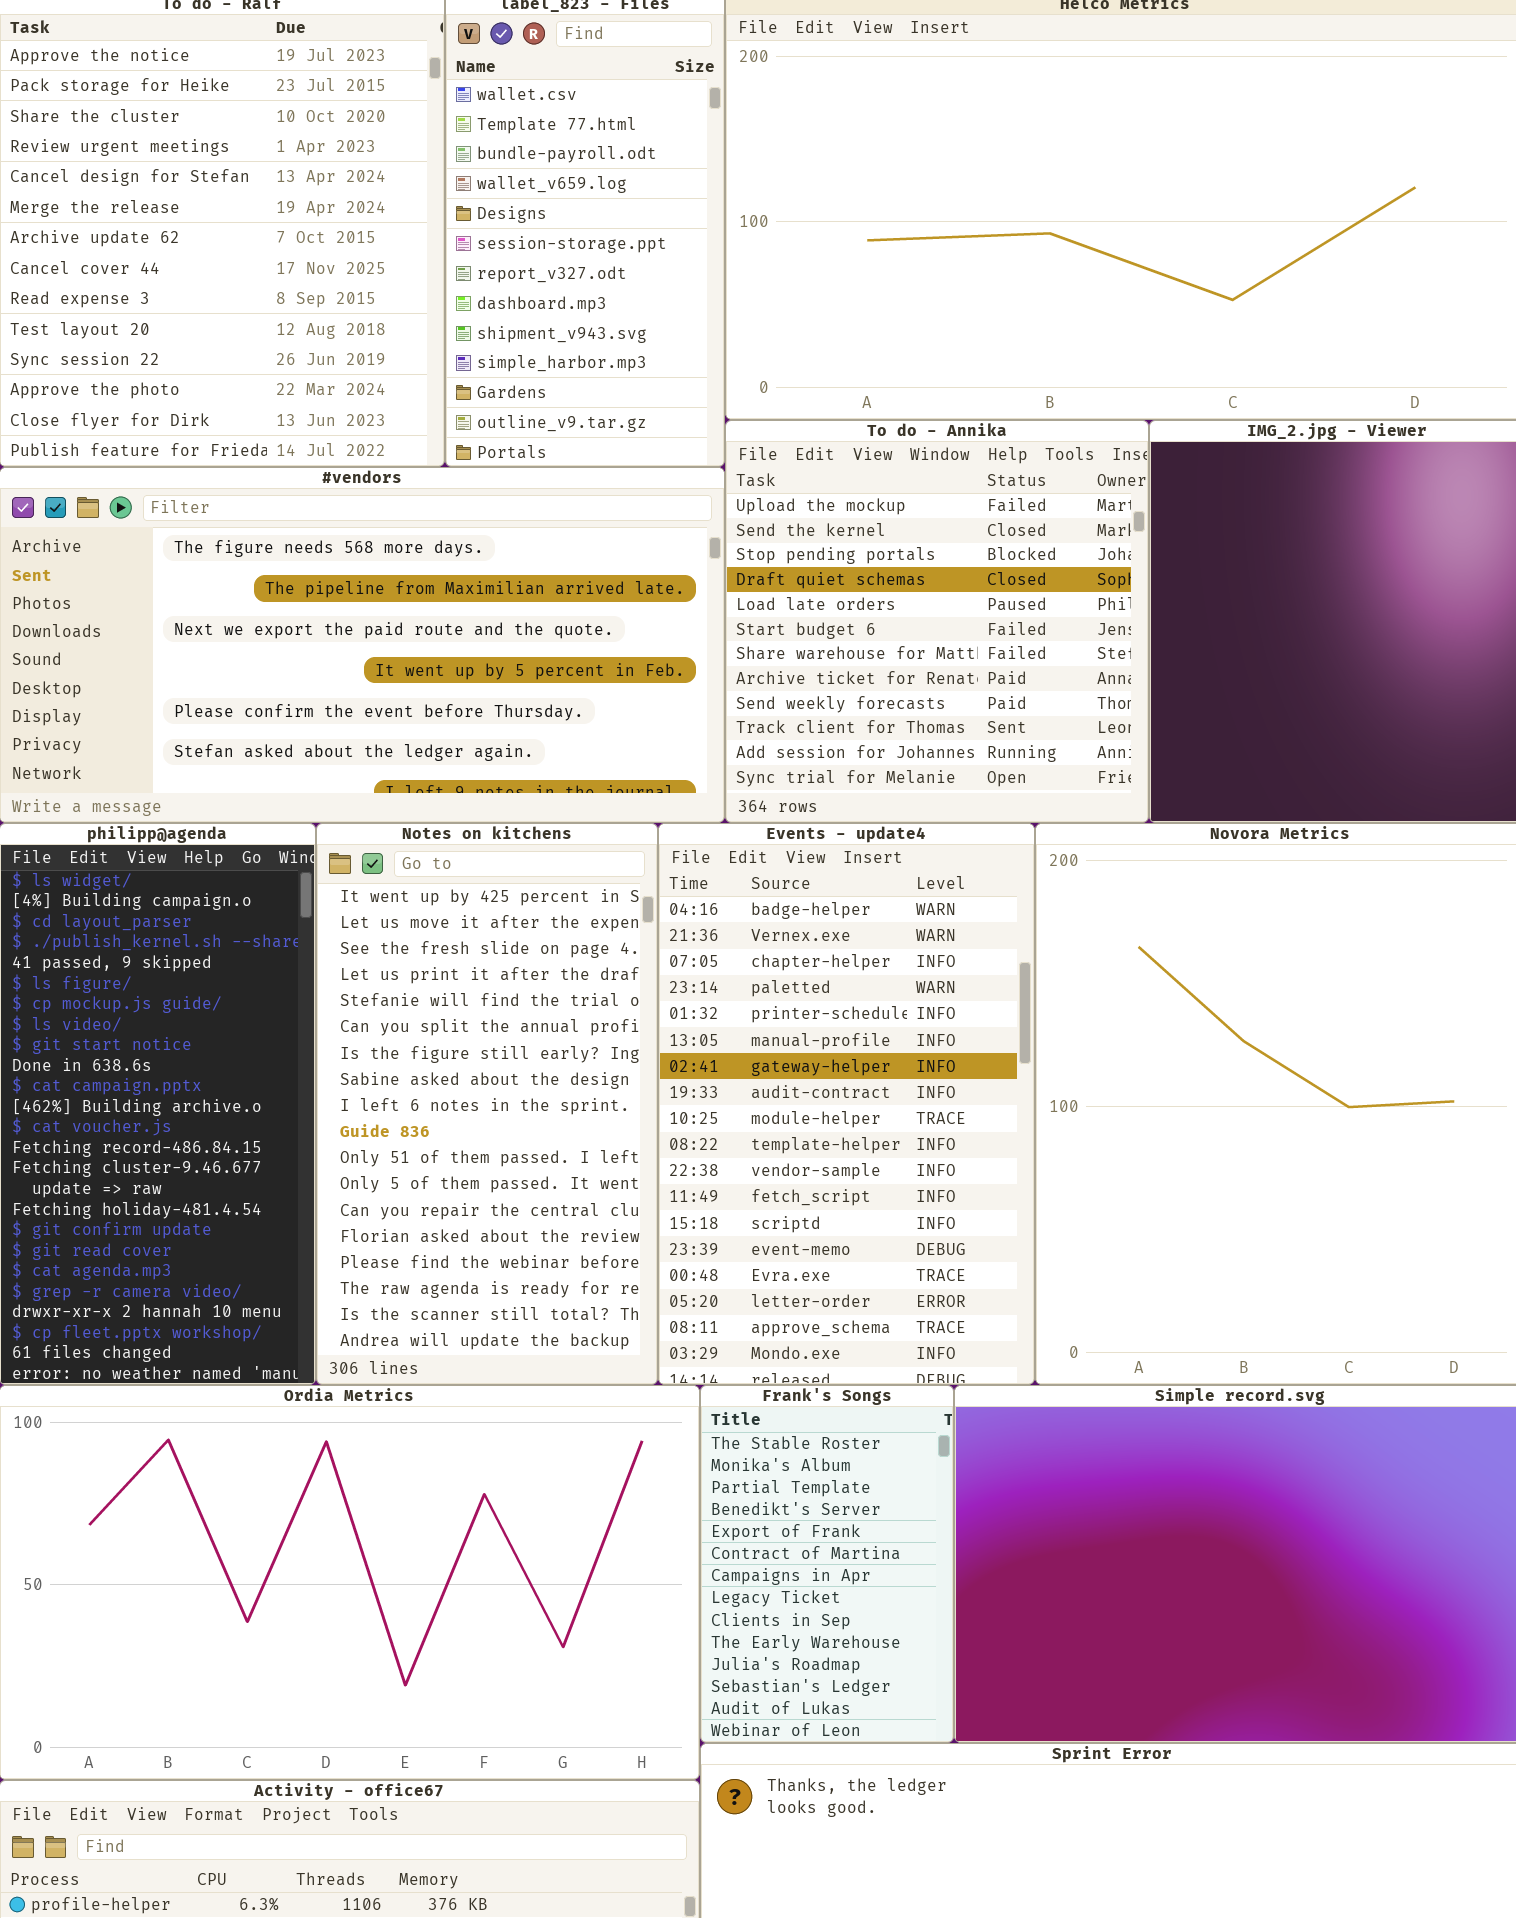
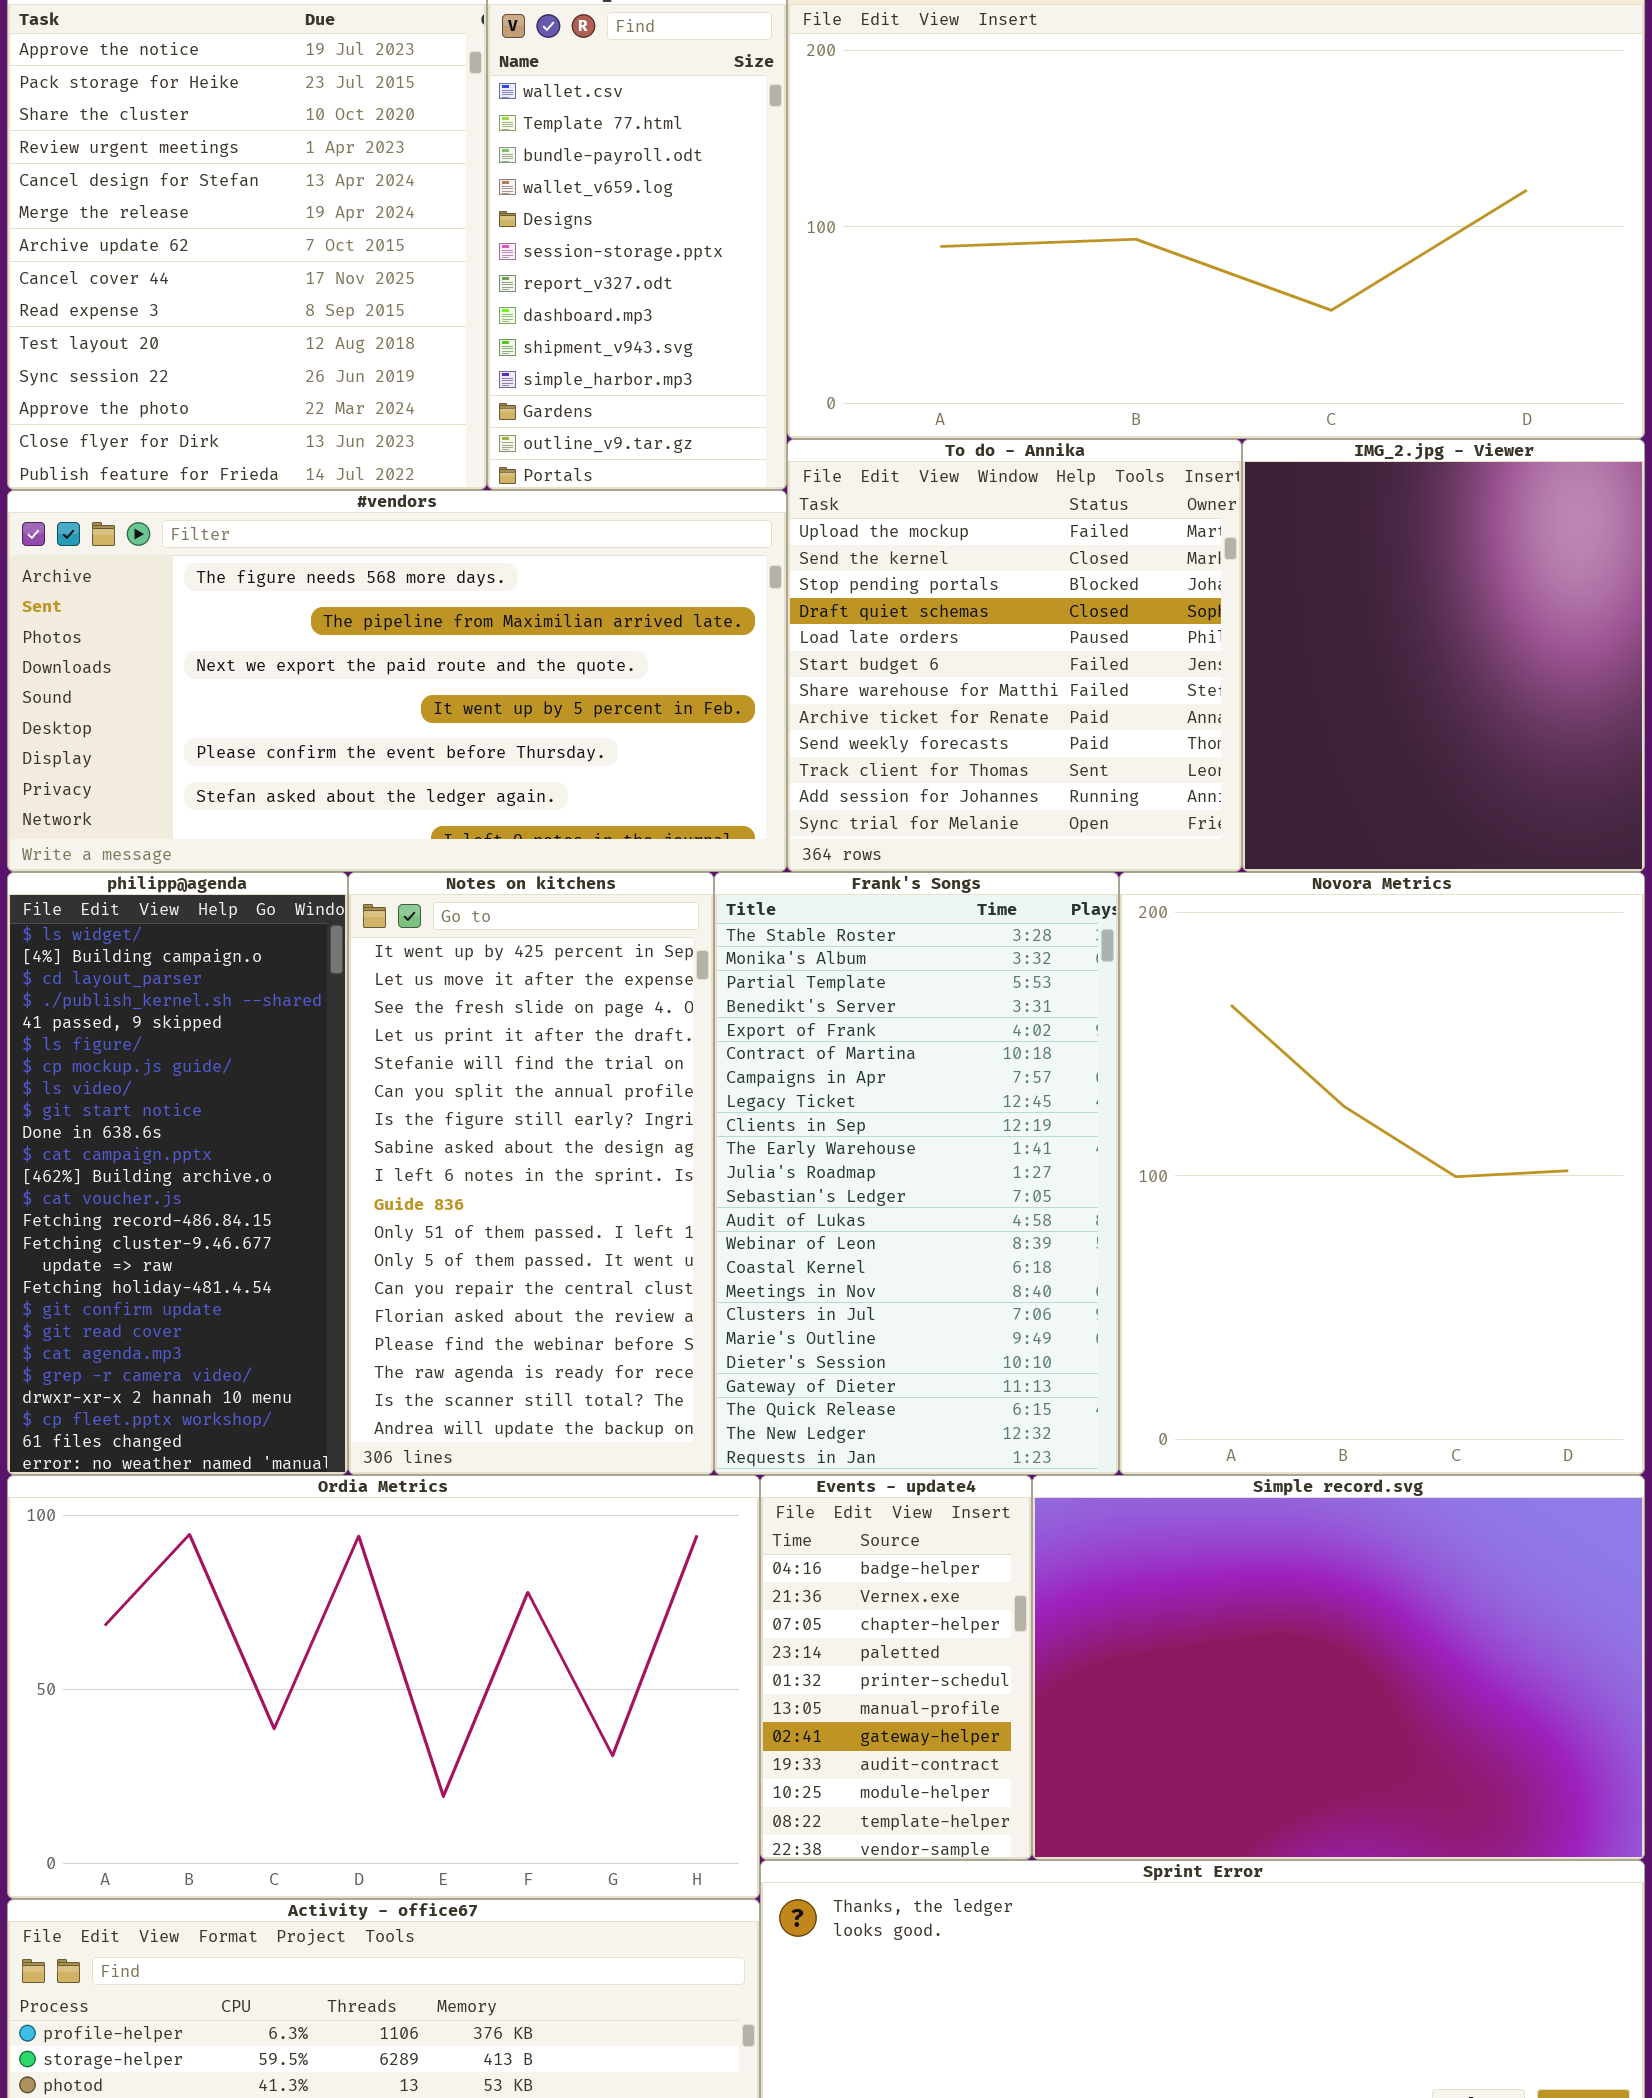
Events - update4: [658,823,1035,1385] -> [760,1475,1032,1860], moved, resized
Frank's Songs: [700,1385,954,1743] -> [714,872,1119,1475], moved, resized

